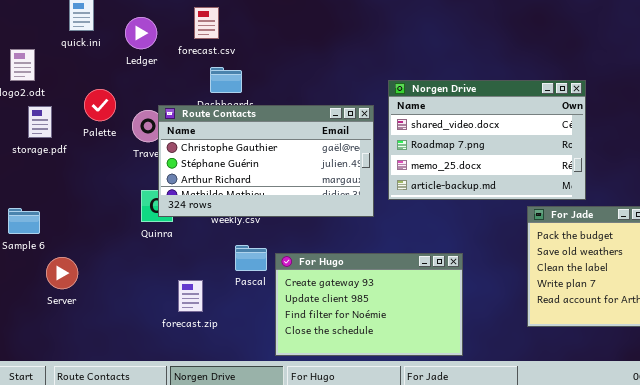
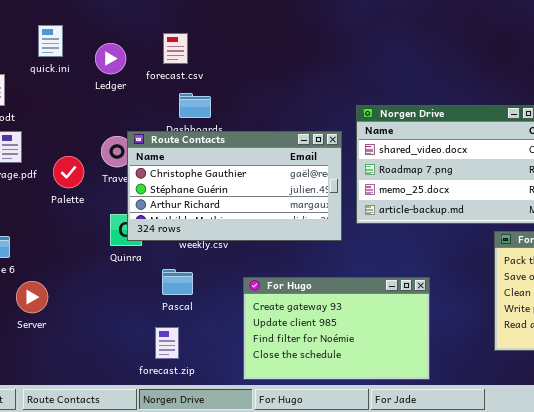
Palette: [84,89,116,121] -> [53,156,84,188], moved
Pascal: [235,245,267,271] -> [162,269,193,295], moved
forecast.zip: [178,280,203,312] -> [155,327,179,359], moved

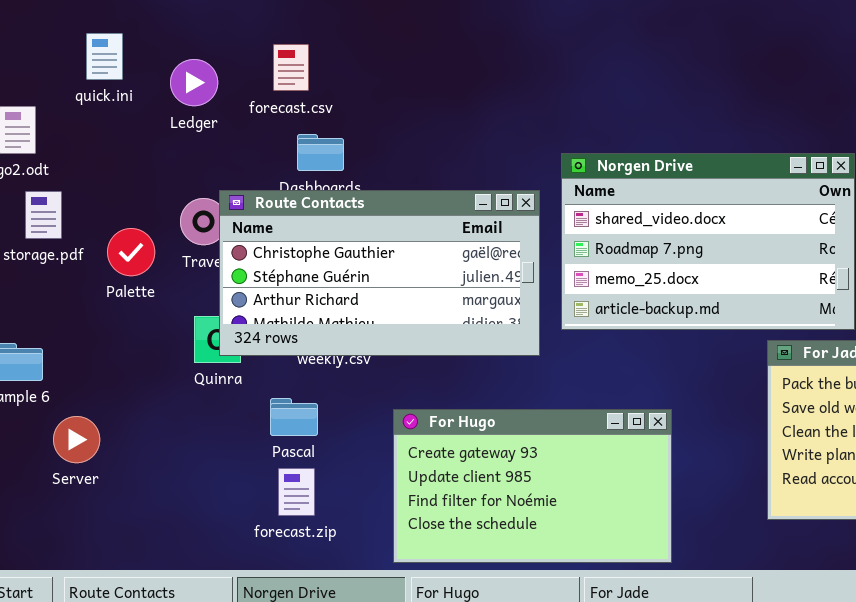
forecast.zip: [155,327,179,359] -> [278,468,315,516], moved

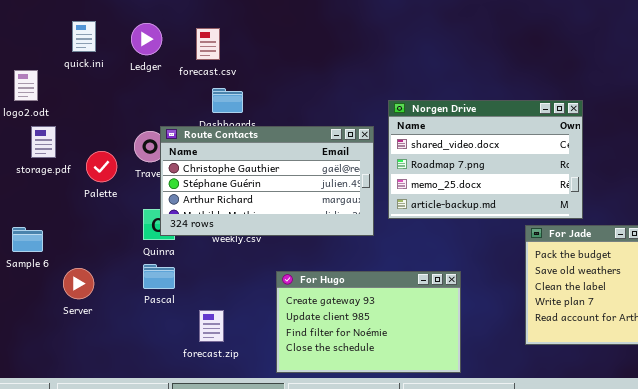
Ledger: [170,59,218,106] -> [131,23,162,55], moved
Pascal: [270,398,318,436] -> [143,264,175,289], moved
Server: [53,416,100,463] -> [63,268,94,299], moved

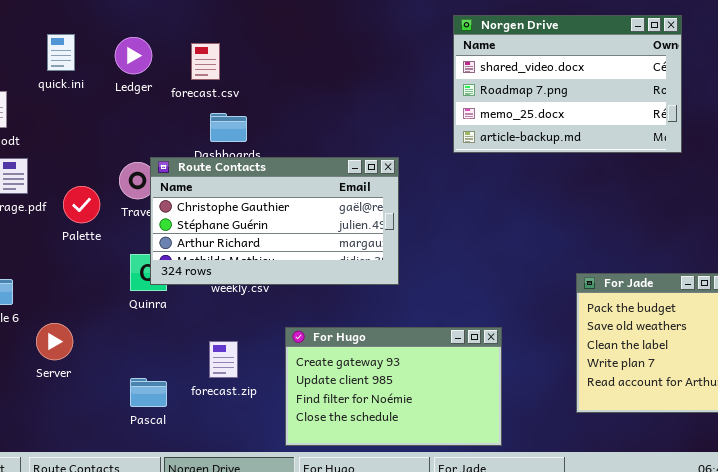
Norgen Drive: [388,100,583,219] -> [453,15,682,153], moved
Pascal: [143,264,175,289] -> [130,378,167,407], moved
forecast.zip: [199,310,224,342] -> [209,341,238,378], moved

